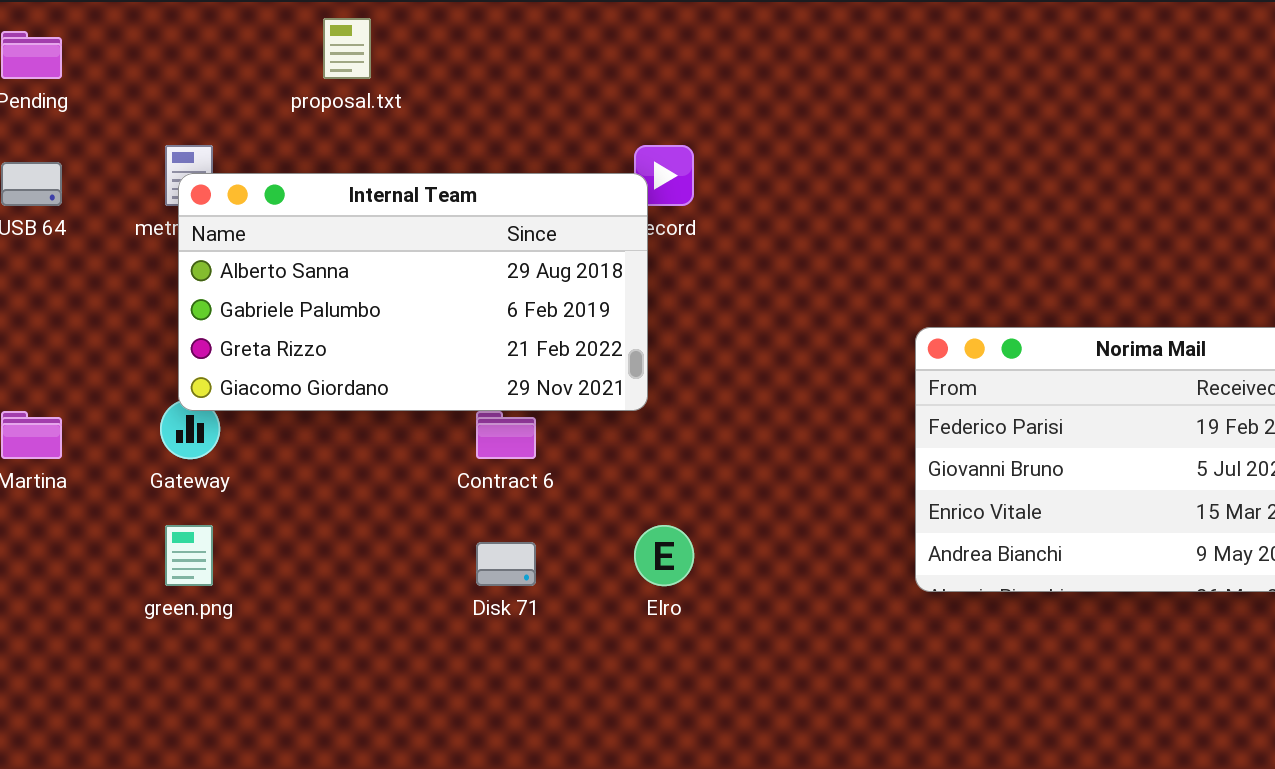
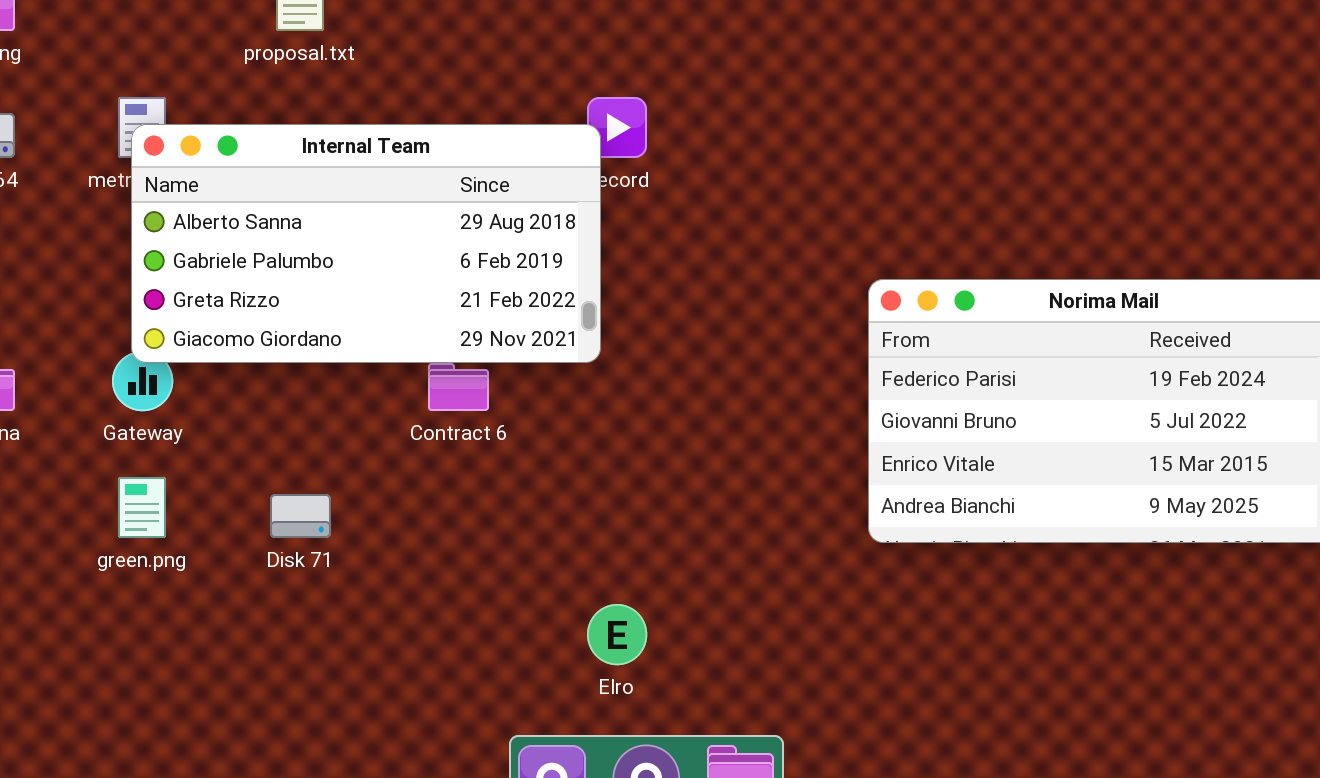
Elro: [634,525,694,586] -> [587,604,647,665], moved
Disk 71: [476,542,536,586] -> [270,494,331,538], moved

